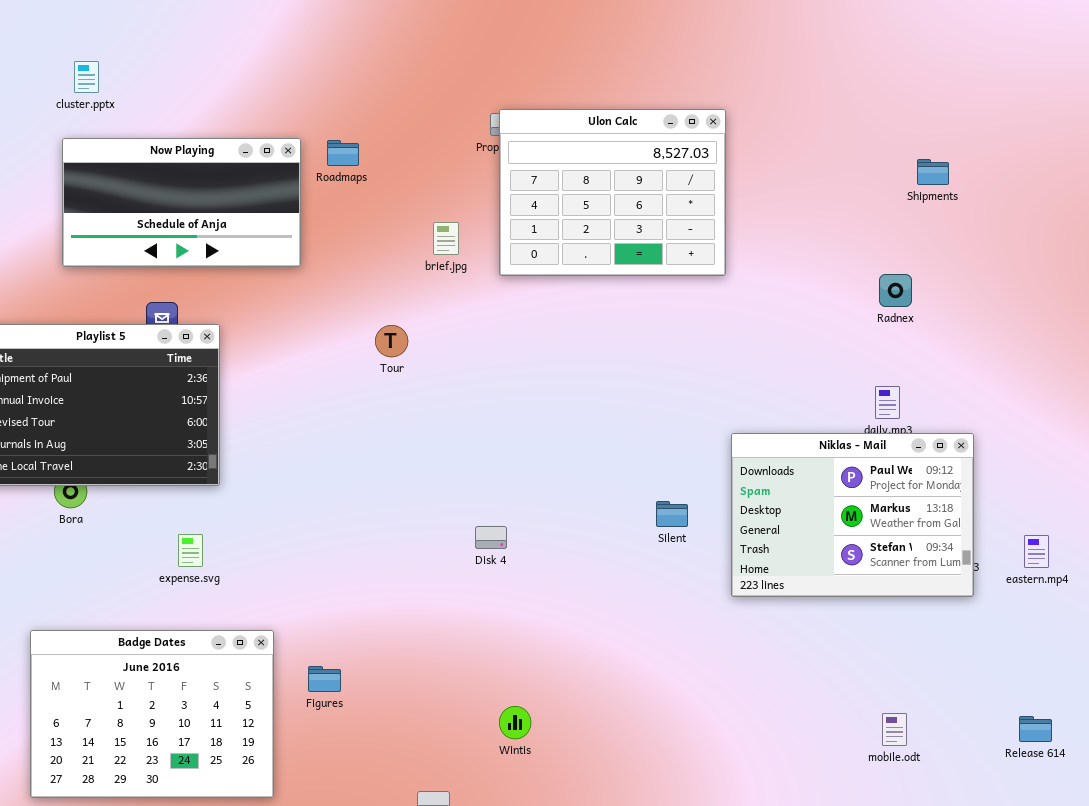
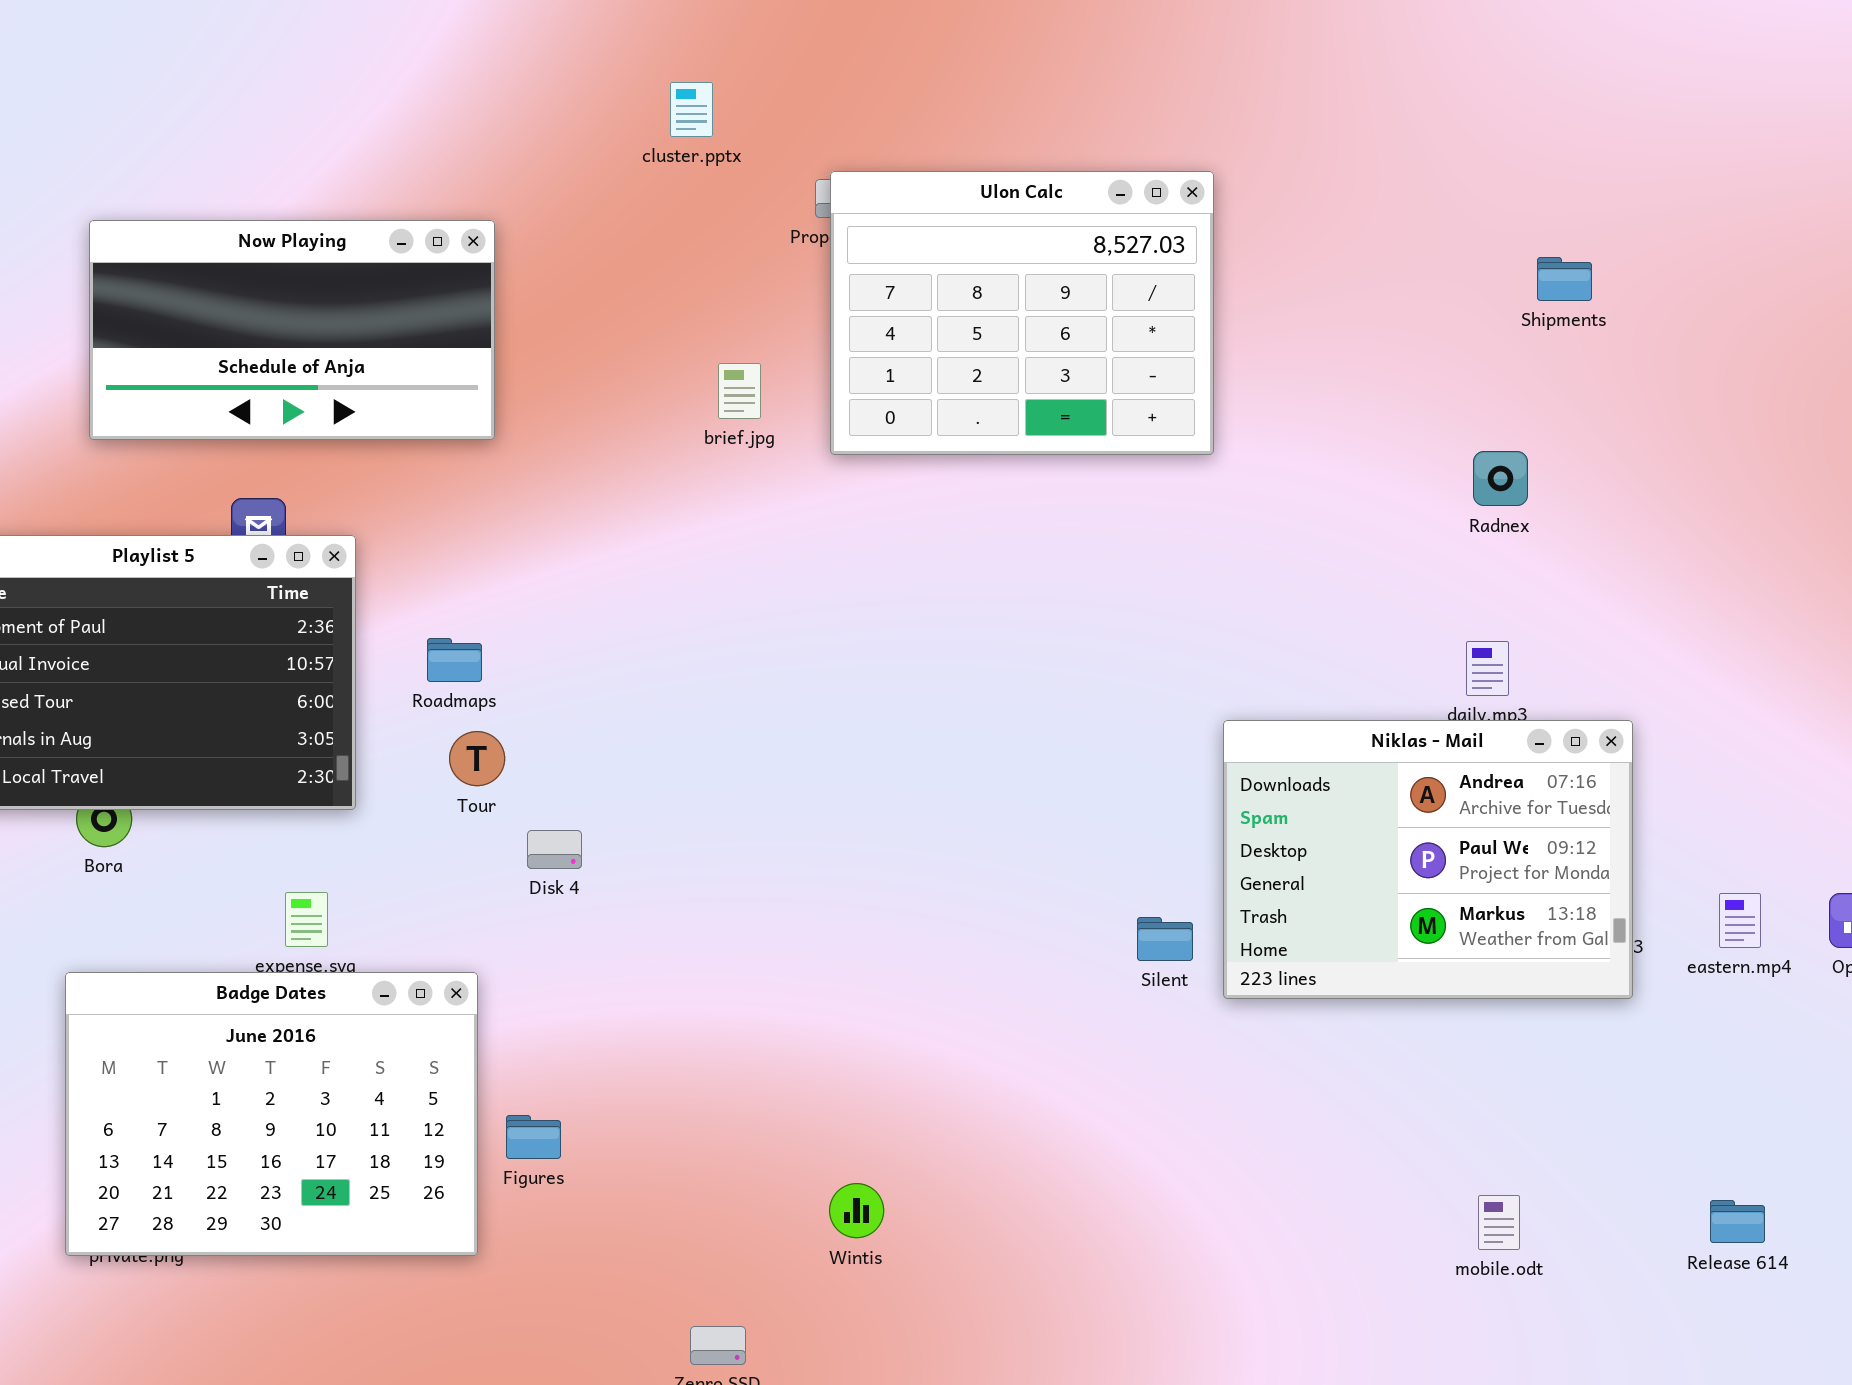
cluster.pptx: [74,61,99,93] -> [670,82,713,137], moved
Roadmaps: [327,140,359,166] -> [427,638,482,682], moved
Tour: [375,325,408,357] -> [449,731,505,786], moved
Niklas - Mail: [731,433,974,597] -> [1223,720,1633,999], scrolled up 1 row
Silent: [656,501,688,527] -> [1137,917,1193,961], moved
Disk 4: [475,526,507,549] -> [527,830,582,869], moved
Badge Dates: [30,630,274,798] -> [65,972,478,1256], moved

